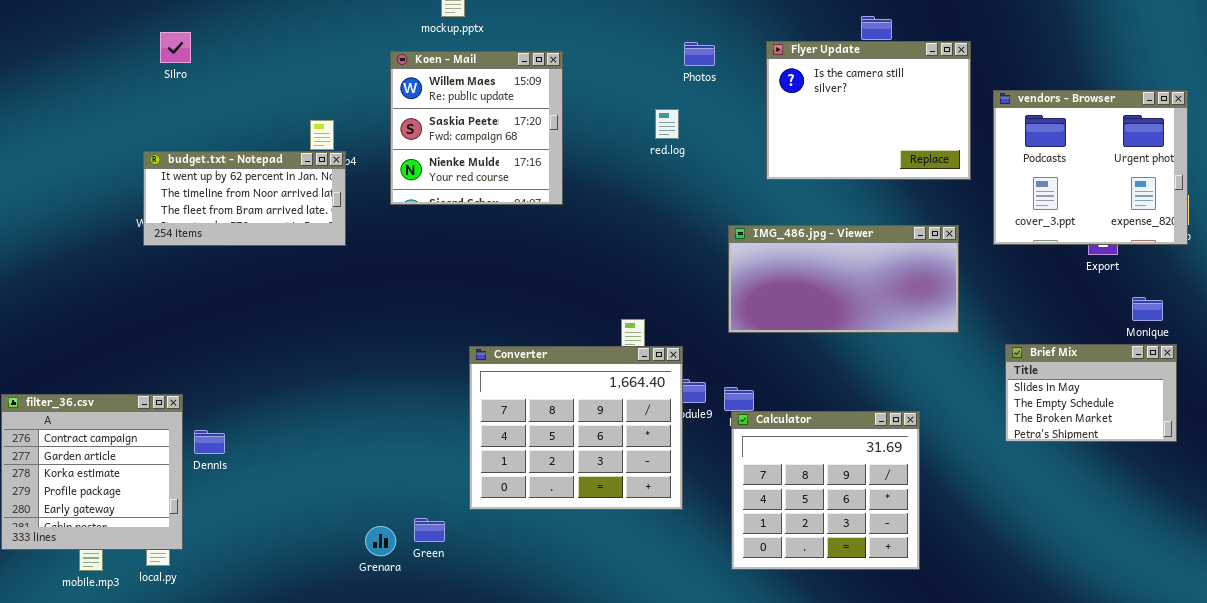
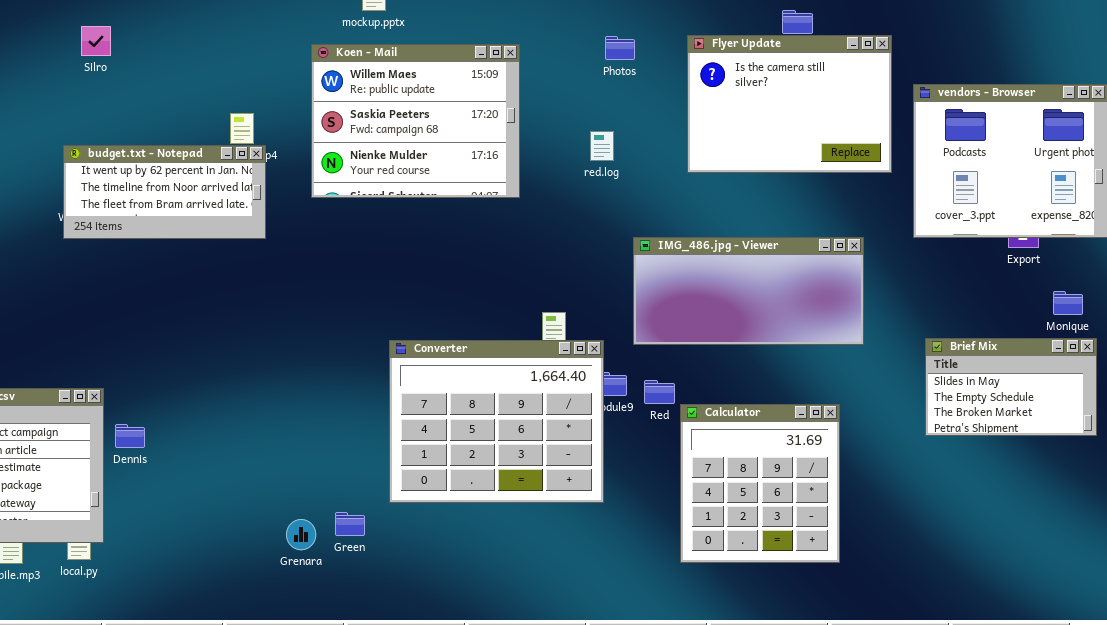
Koen - Mail: [390,51,563,205] -> [311,44,520,198], resized
red.log: [655,109,679,139] -> [590,131,614,161], moved
IMG_486.jpg - Viewer: [728,225,959,333] -> [633,237,864,345], moved
Calculator: [731,411,920,570] -> [680,404,840,563], resized

